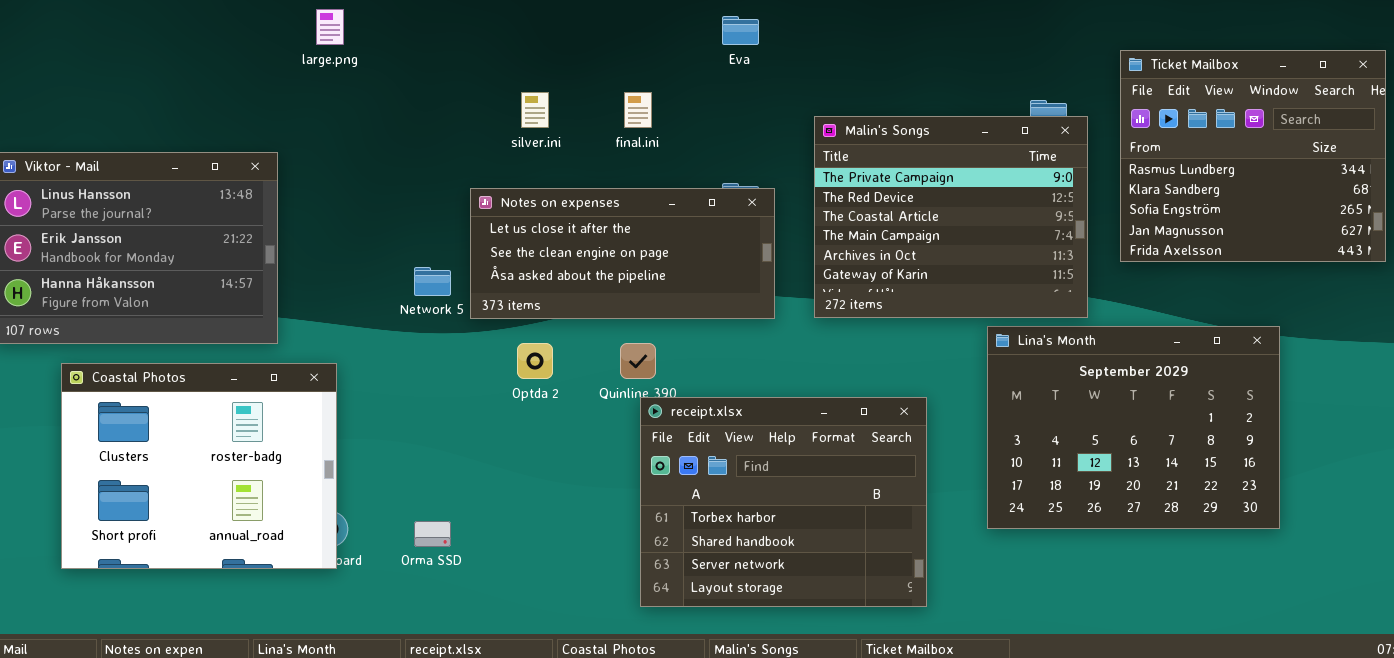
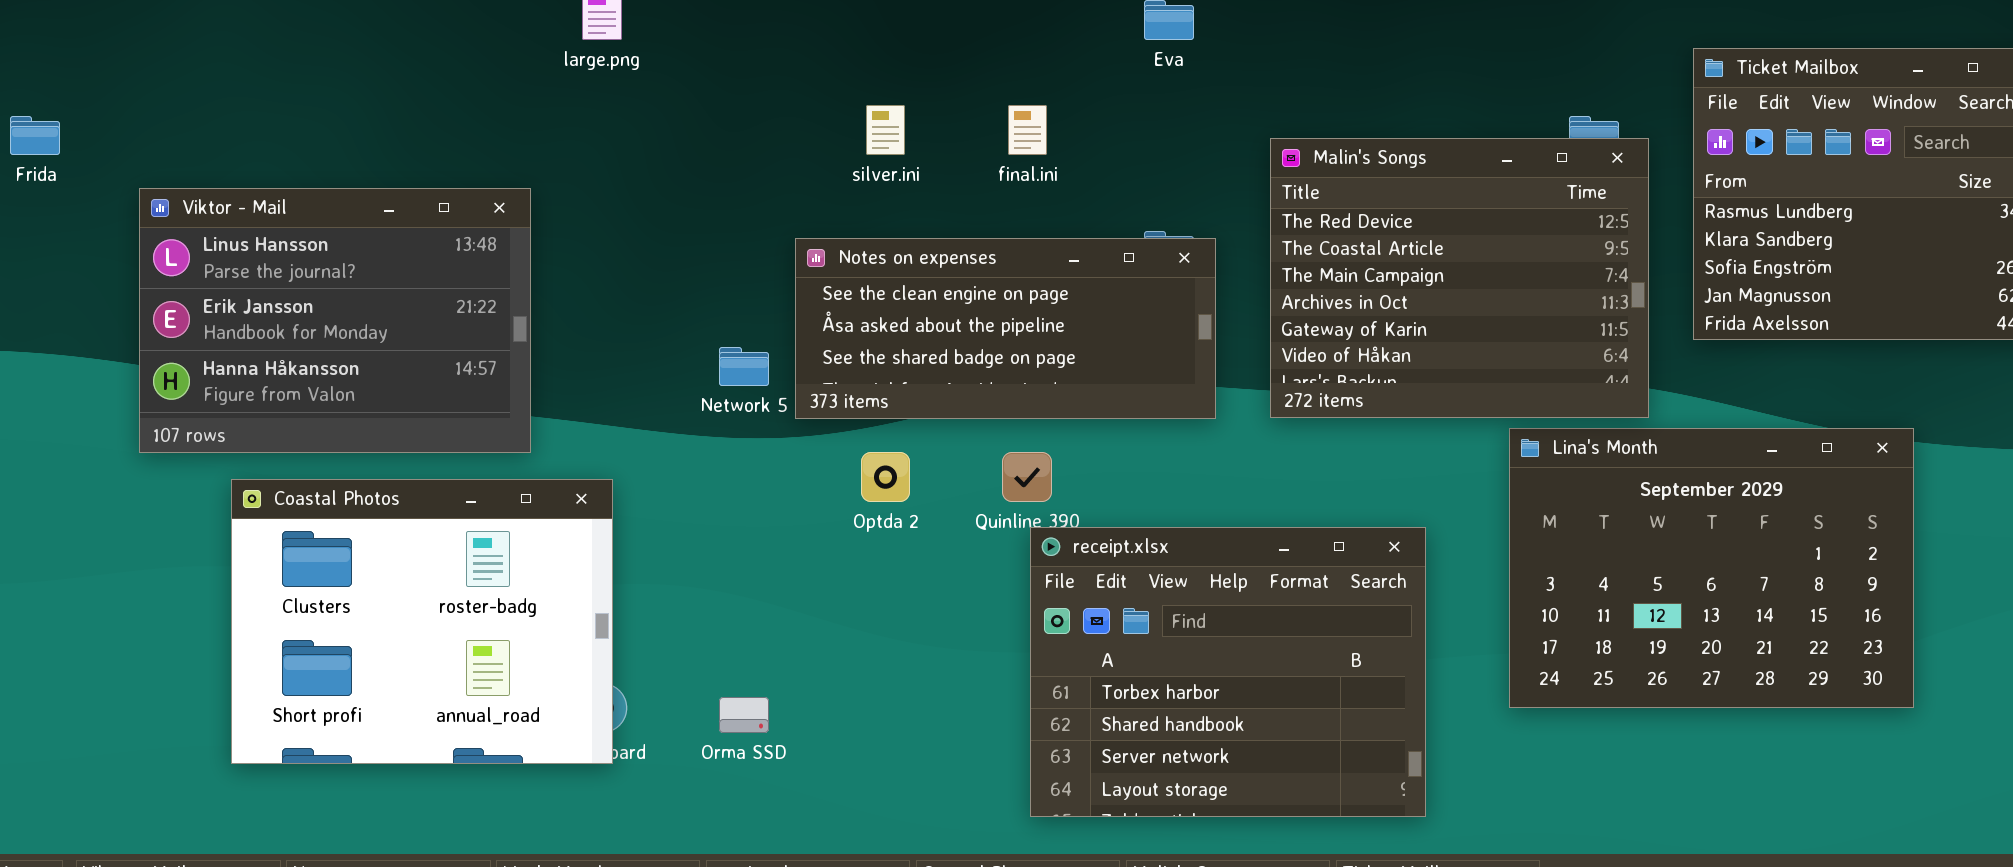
Malin's Songs: [814,116,1088,318] -> [1270,138,1649,418], scrolled down 1 row
Notes on expenses: [470,188,775,319] -> [795,238,1216,419], scrolled down 1 row

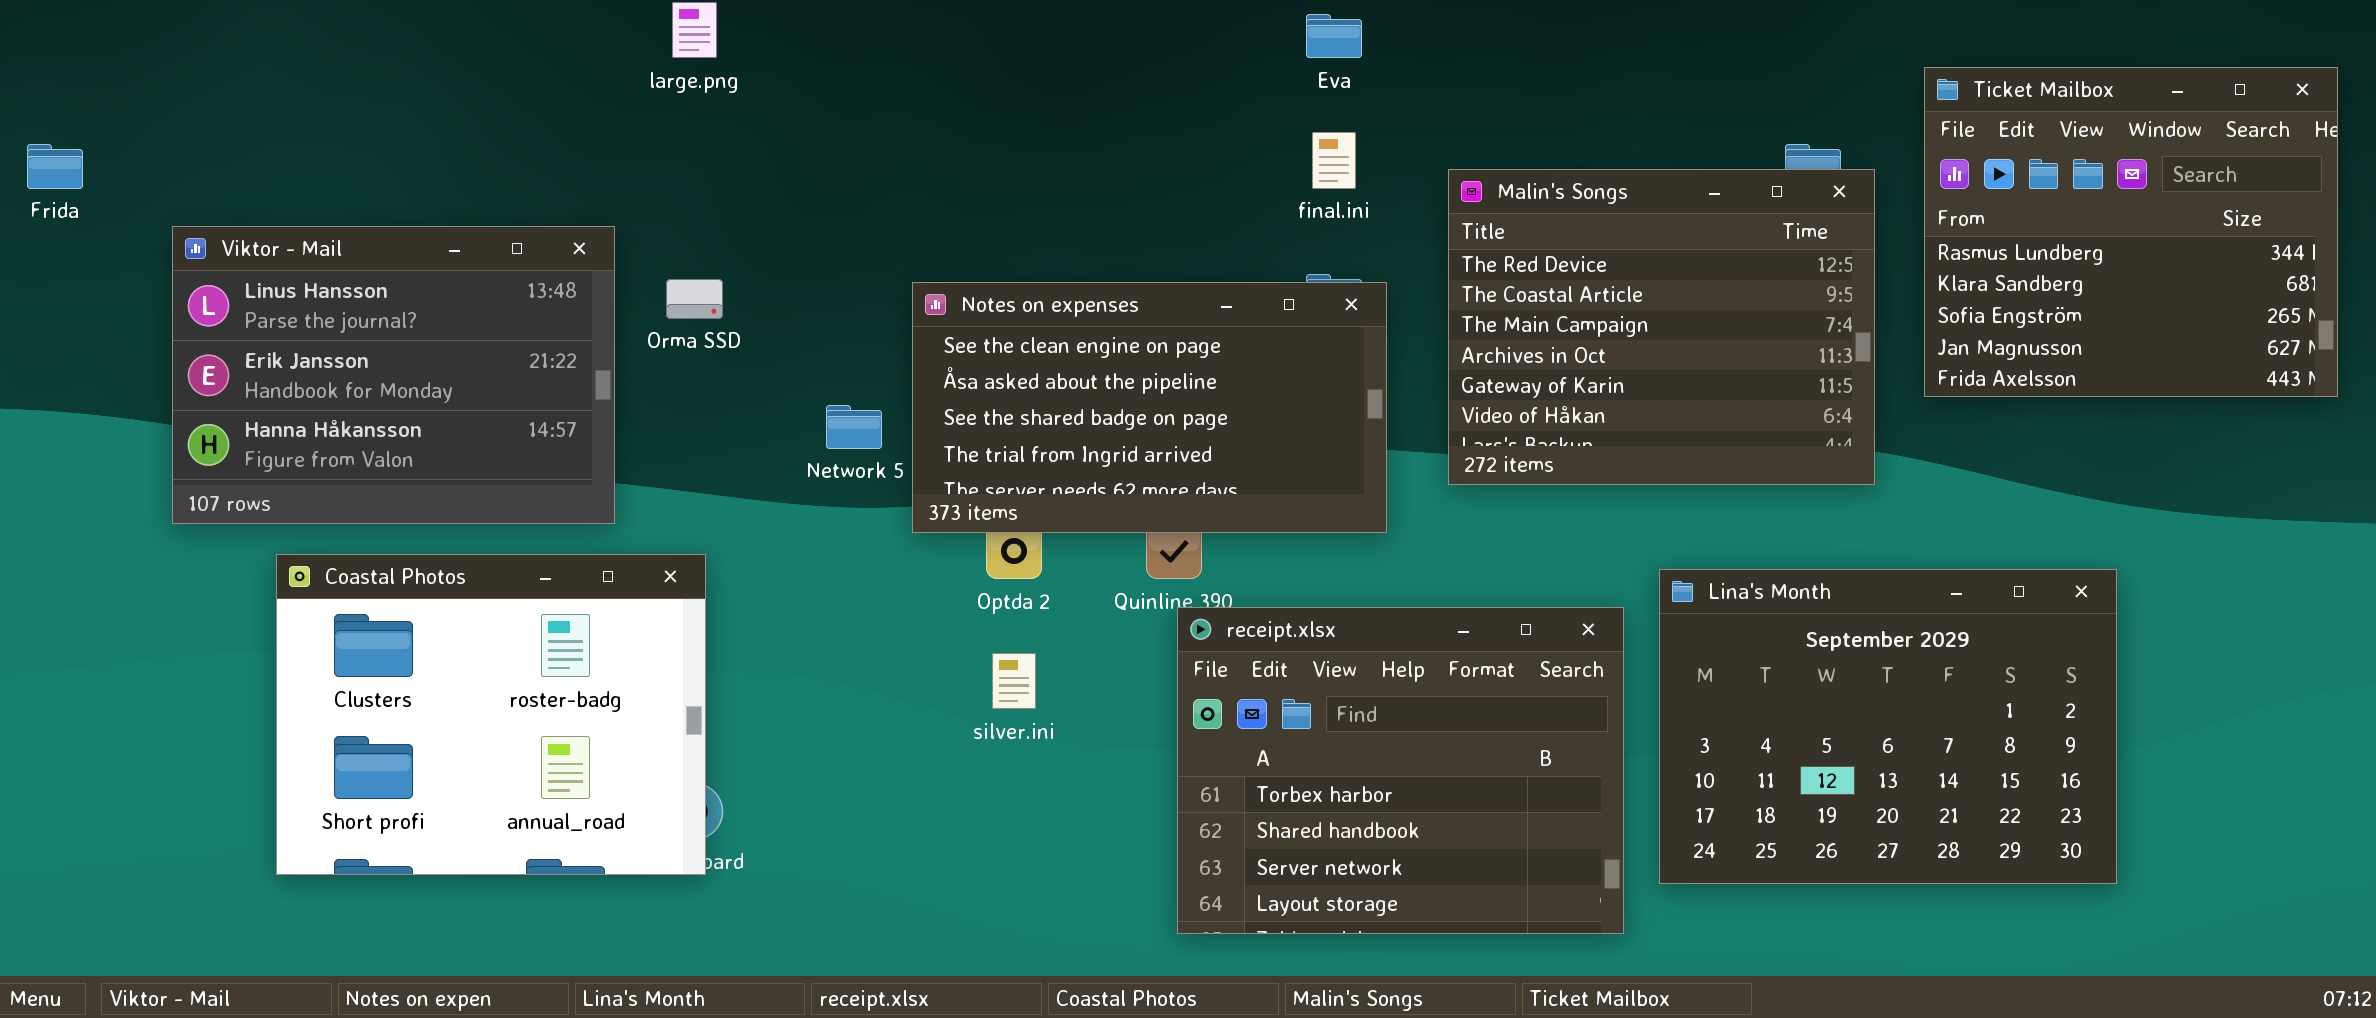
silver.ini: [866,105,905,155] -> [992,653,1036,709], moved
final.ini: [1008,105,1047,155] -> [1312,132,1356,189], moved
Notes on expenses: [795,238,1216,419] -> [912,282,1387,533], resized
Lina's Month: [1509,428,1914,708] -> [1659,569,2117,884], moved
Orma SSD: [719,697,769,733] -> [666,279,723,319], moved

